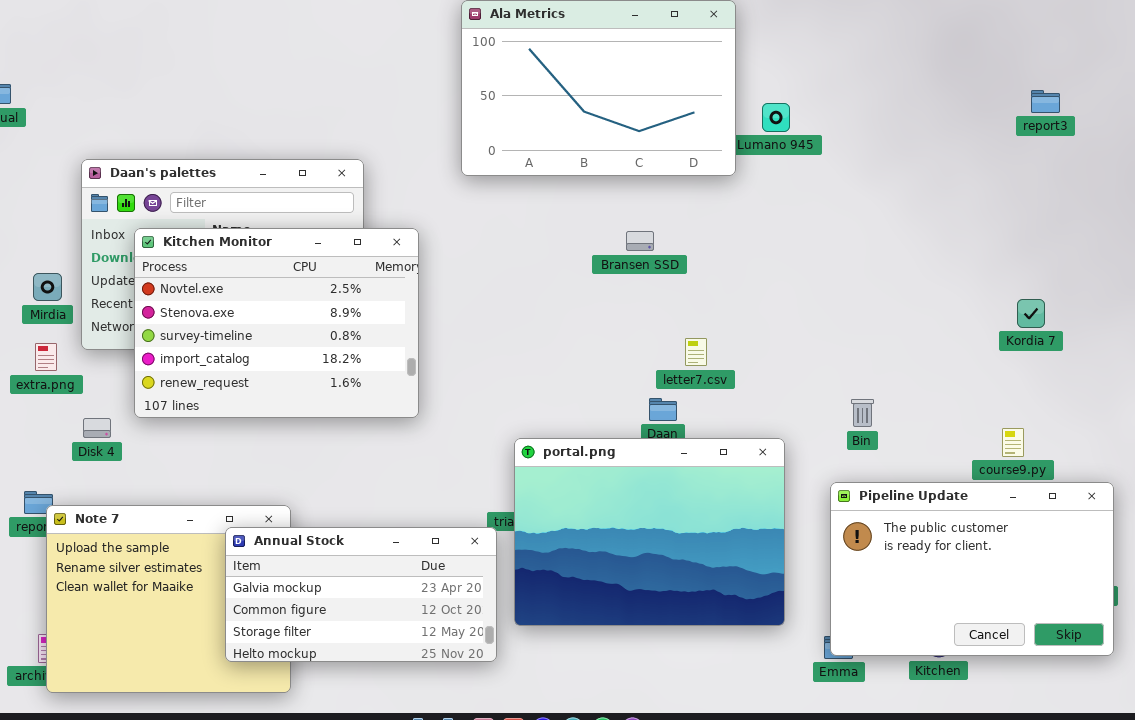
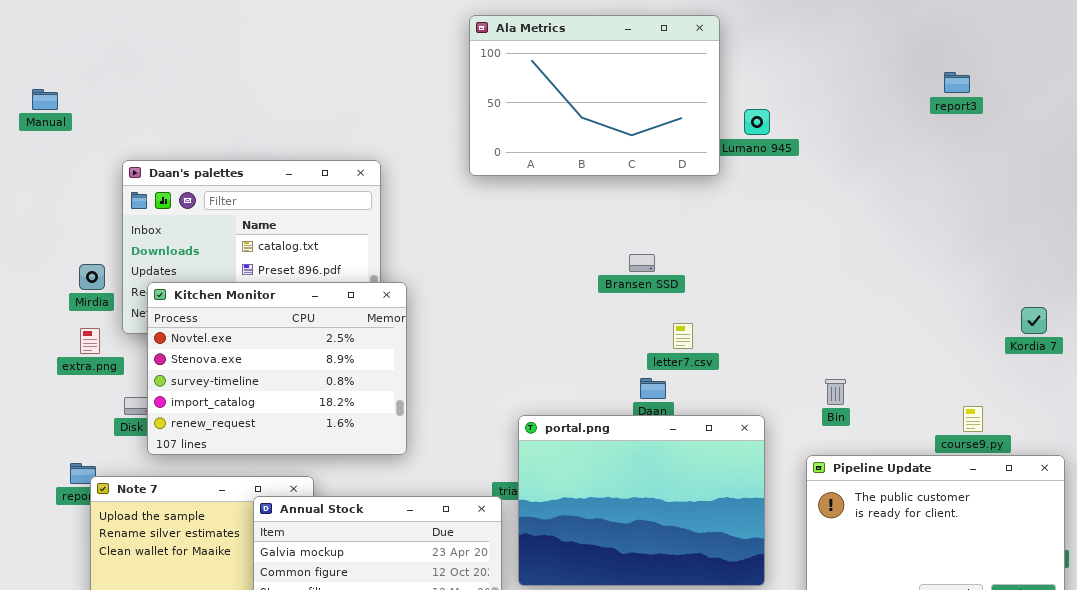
report3: [1031,90,1060,113] -> [944,72,970,93], moved
Kitchen Monitor: [134,228,419,418] -> [147,282,407,455], moved
Bransen SSD: [626,231,654,251] -> [629,254,655,272], moved
Kordia 7: [1017,299,1045,328] -> [1021,307,1047,334], moved

